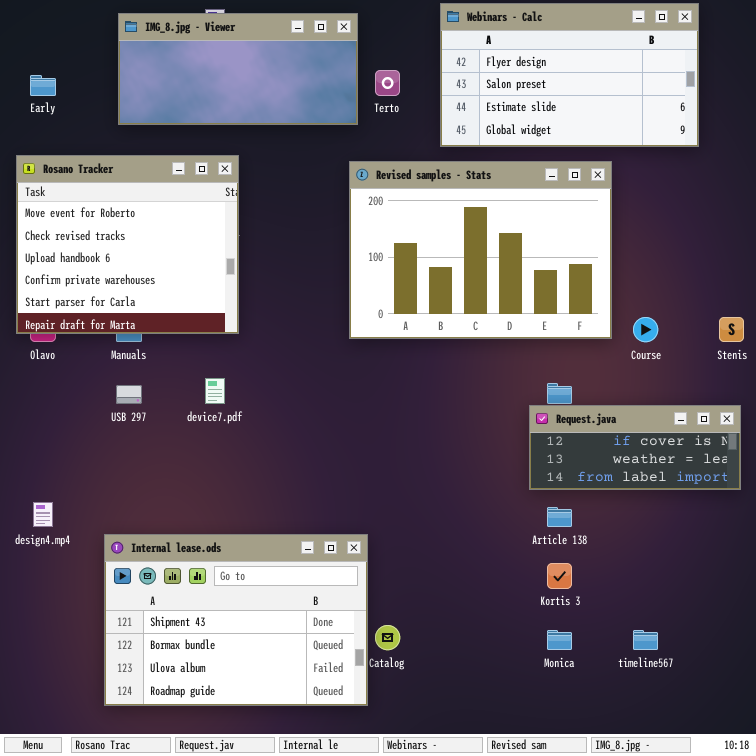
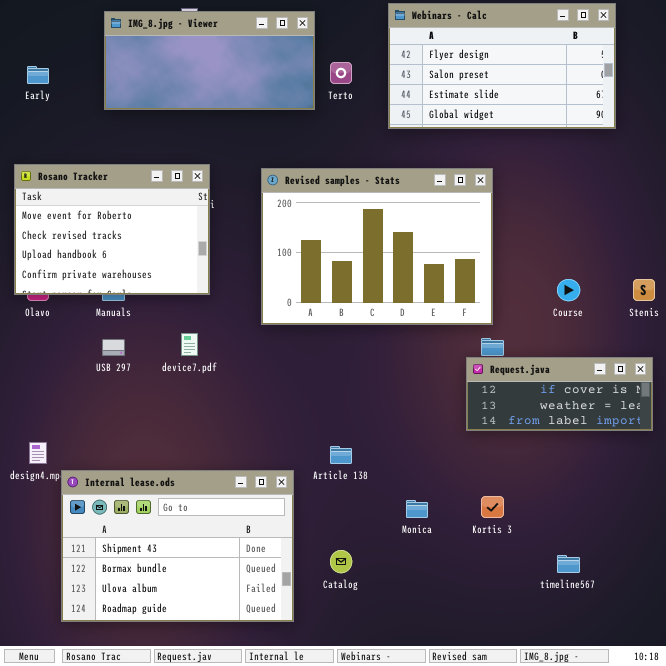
Rosano Tracker: [16,155,239,334] -> [14,164,210,295], resized
Revised samples - Stats: [349,161,612,339] -> [261,168,493,325], moved
Article 138: [547,507,572,527] -> [330,446,352,464], moved
Internal lease.ods: [104,534,368,706] -> [61,470,294,622], moved
Monica: [547,630,572,650] -> [406,500,428,518], moved

